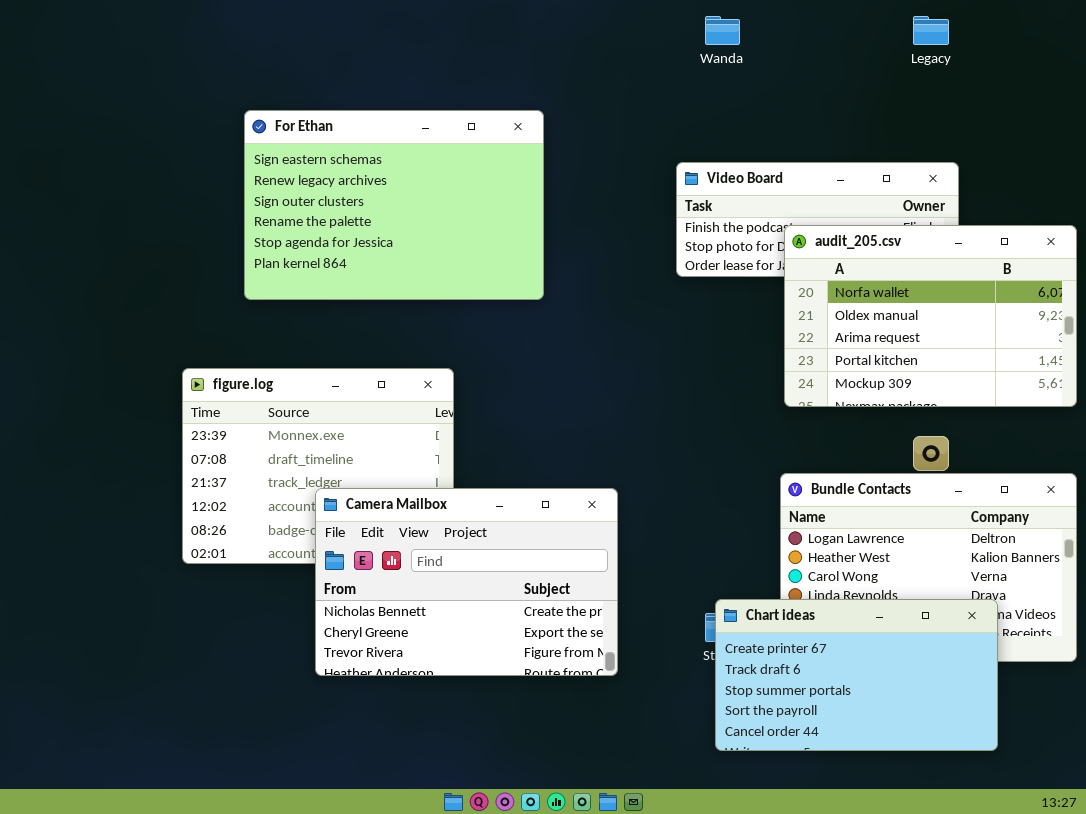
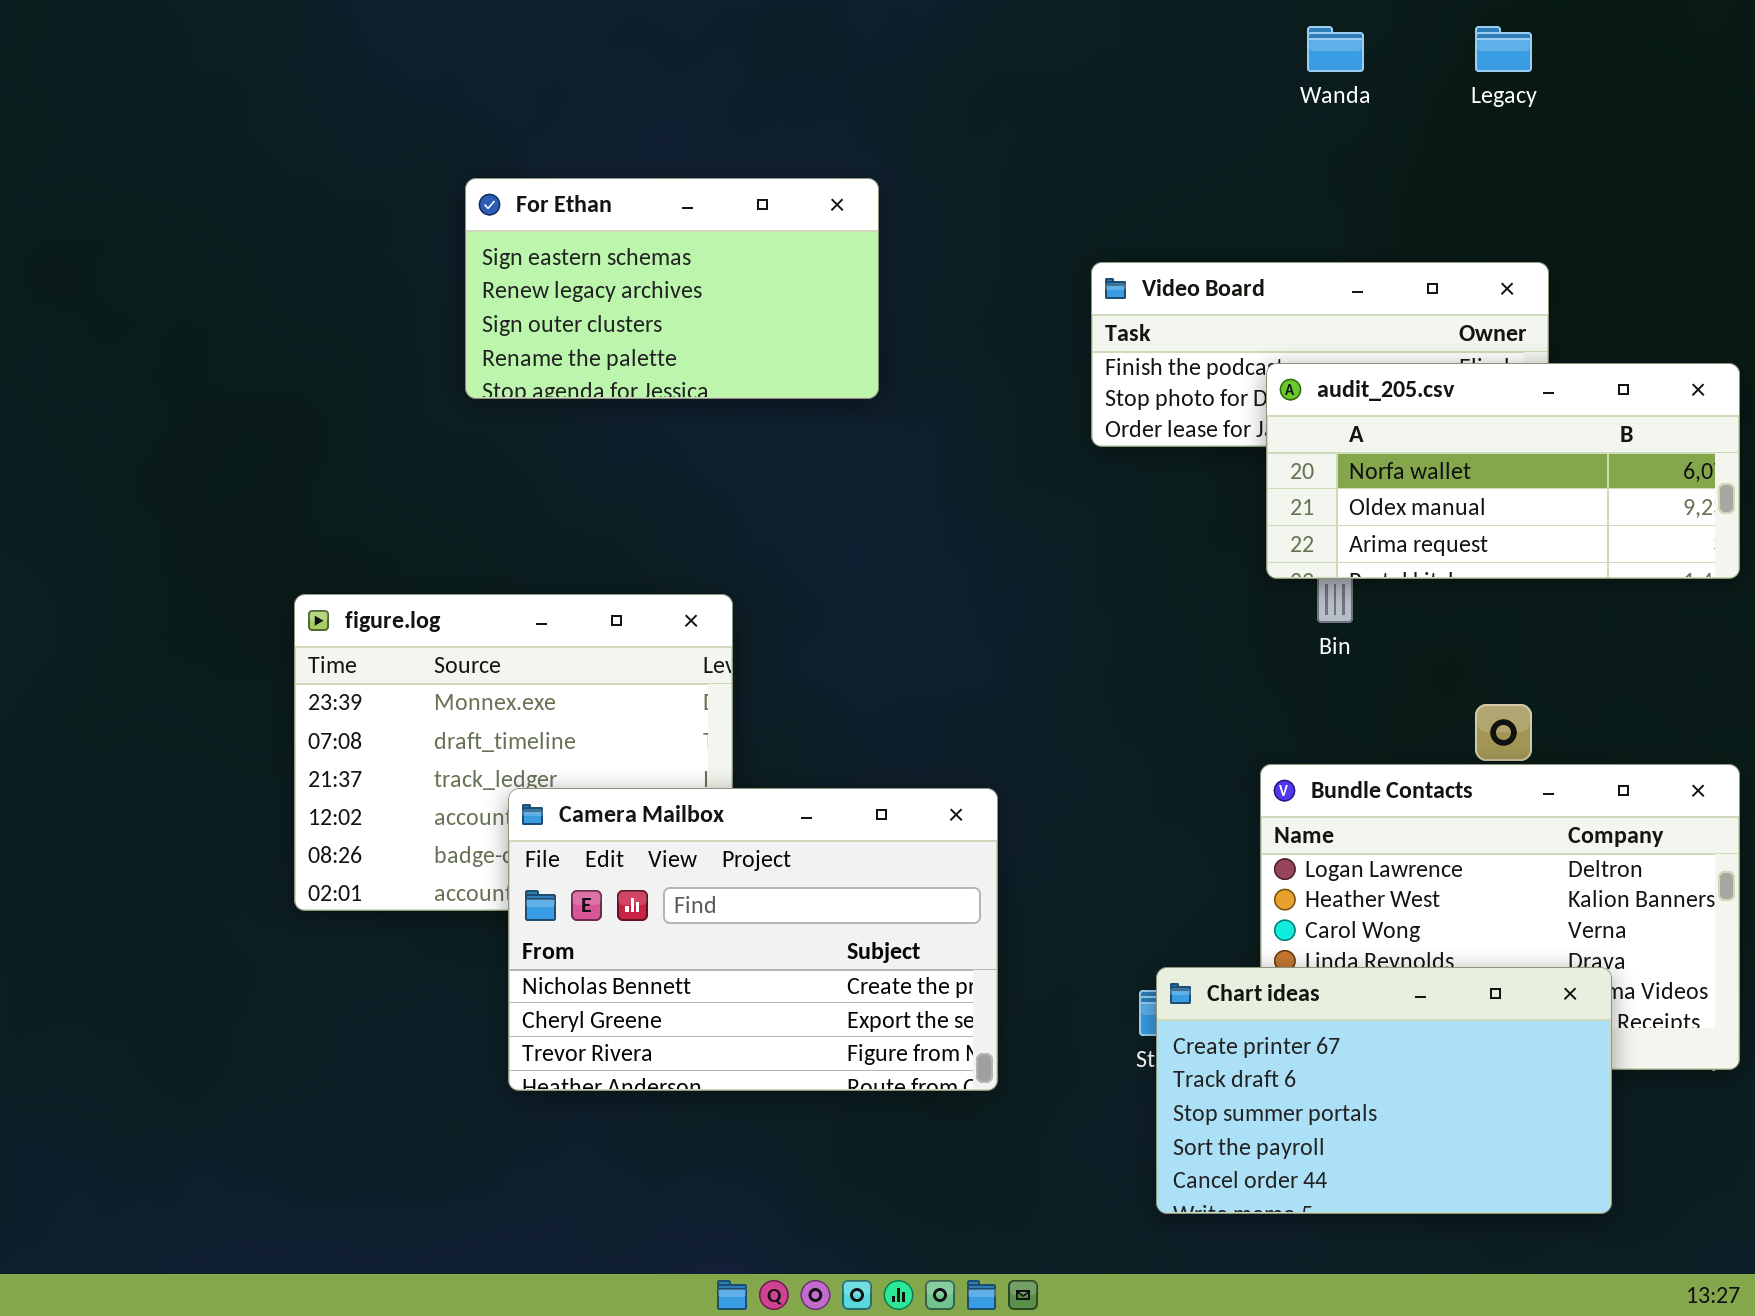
Wanda: [705,16,740,45] -> [1307,26,1364,72], moved
For Ethan: [244,110,544,300] -> [465,178,879,399], resized
audit_205.csv: [784,225,1077,407] -> [1266,363,1740,579], resized

